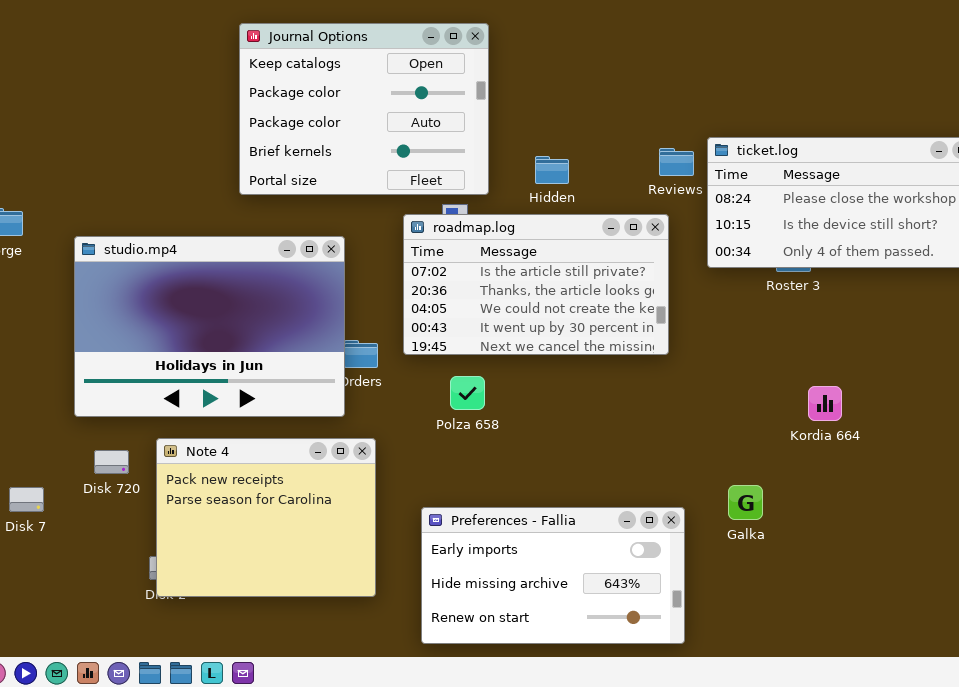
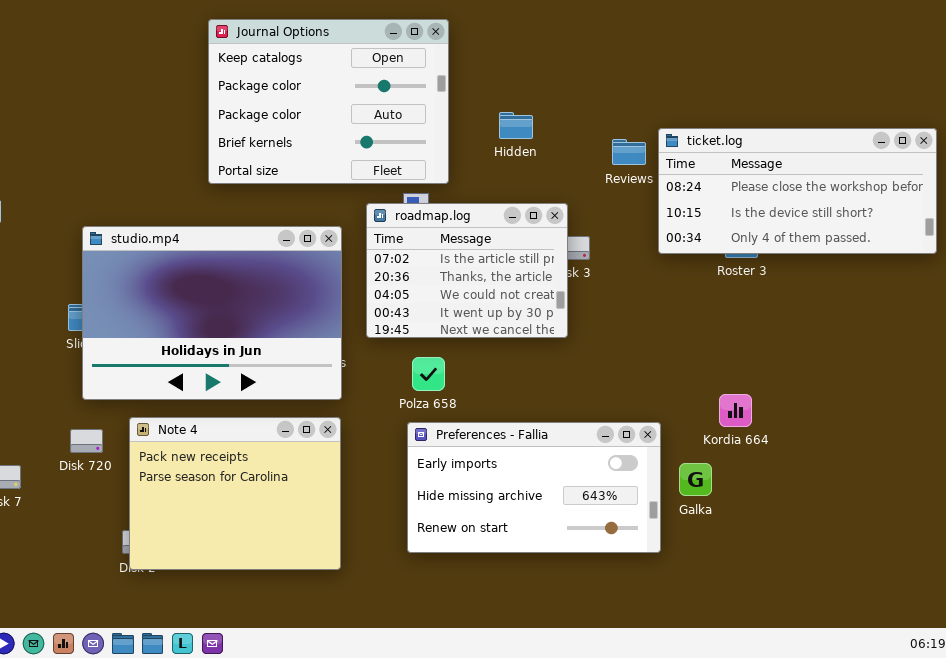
Hidden: [535,156,569,184] -> [499,112,533,139], moved
roadmap.log: [403,214,669,355] -> [366,203,568,338], resized
studio.mp4: [74,236,345,417] -> [82,226,342,400], moved
Kordia 664: [808,386,842,421] -> [719,394,752,427], moved
Preferences - Fallia: [421,507,685,644] -> [407,422,661,553], moved

